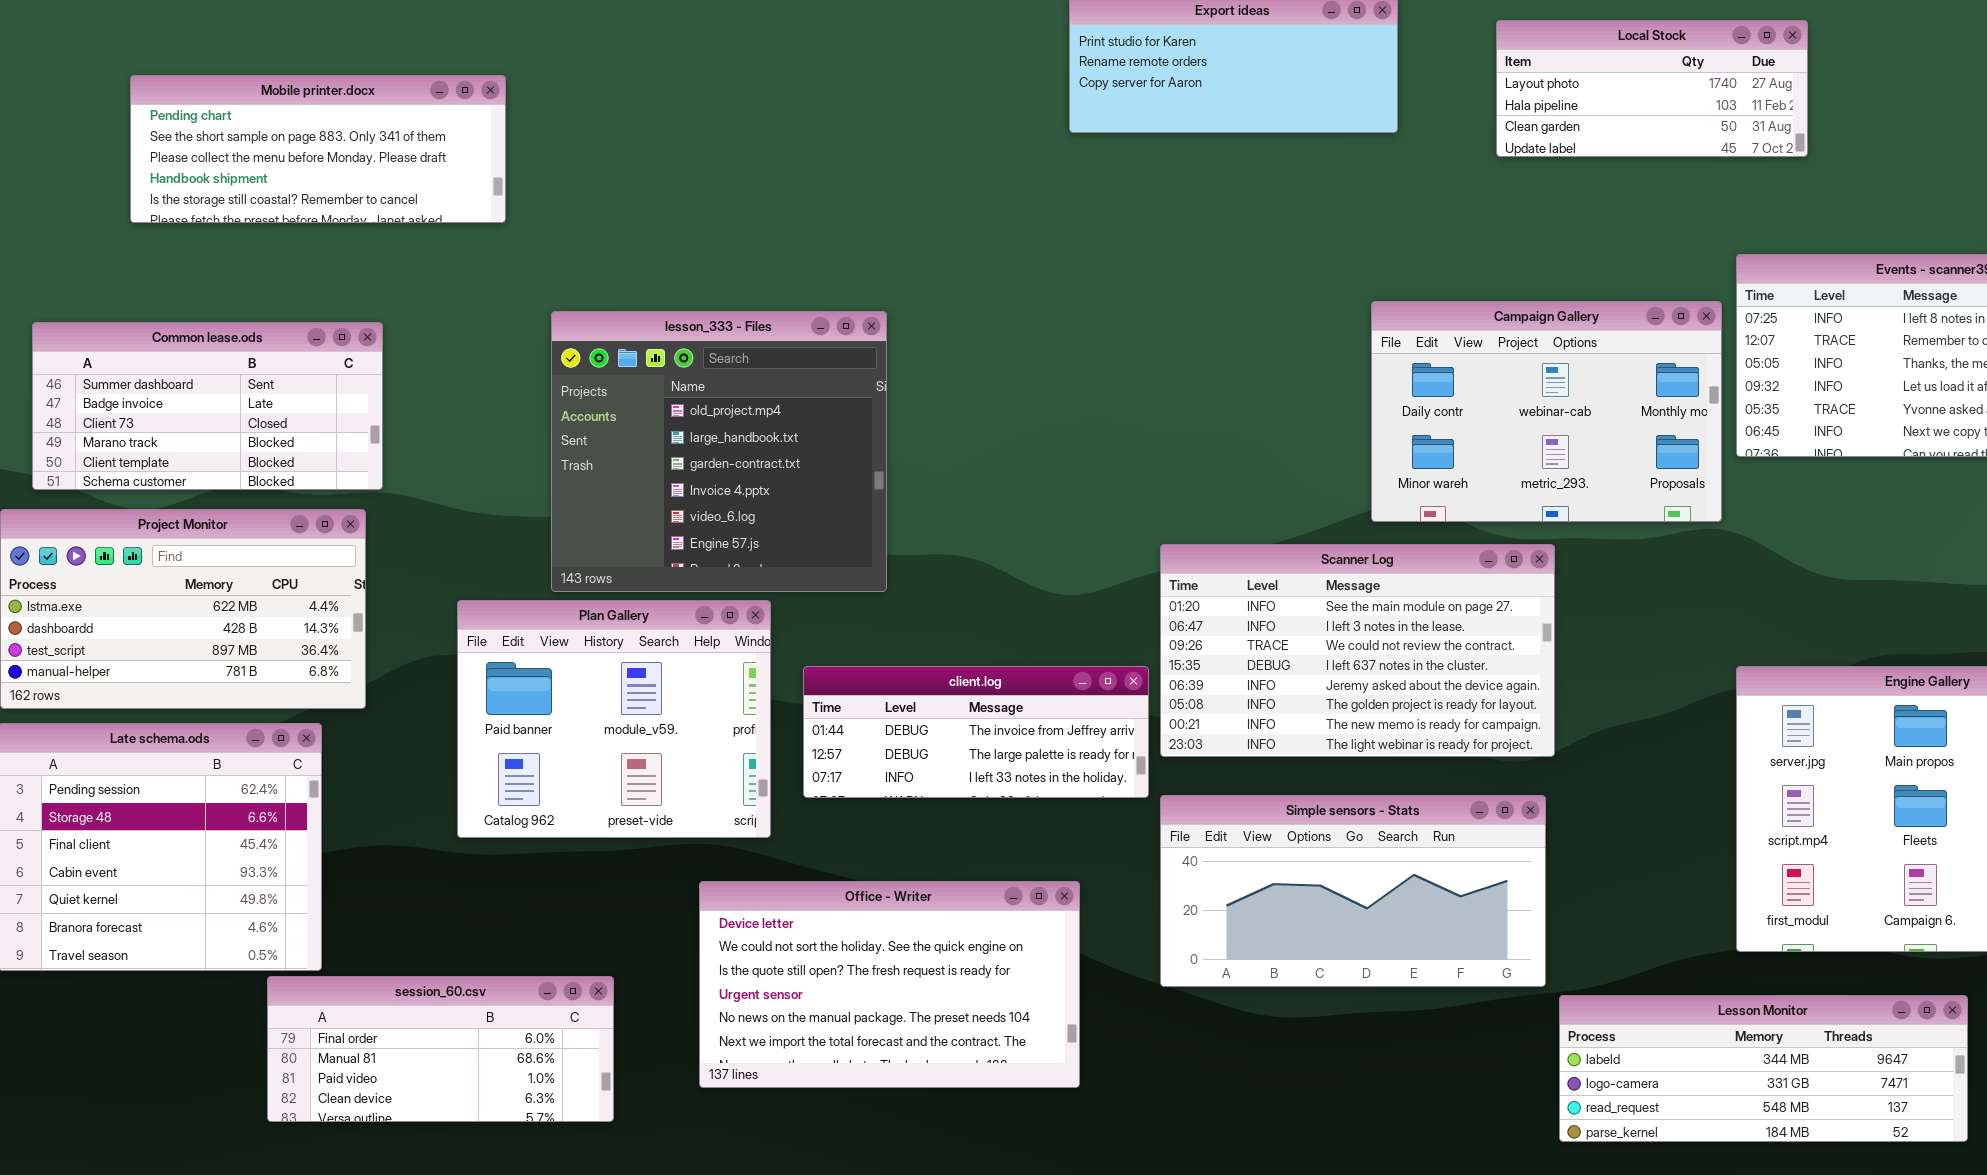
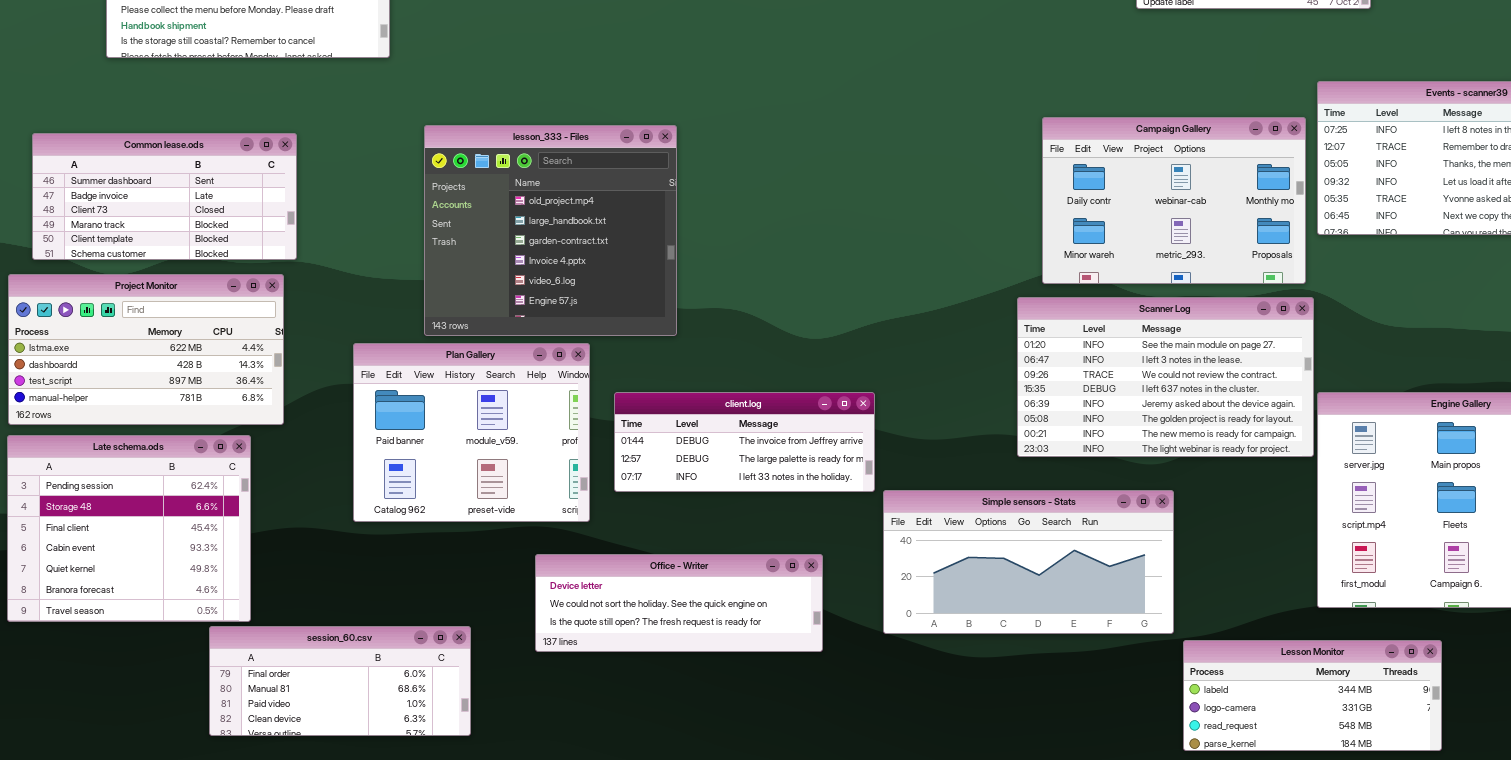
Scanner Log: [1160,544,1555,757] -> [1017,297,1314,457], moved
Office - Writer: [699,881,1080,1088] -> [535,554,823,652], resized
Lesson Monitor: [1559,995,1968,1142] -> [1183,640,1442,751], resized

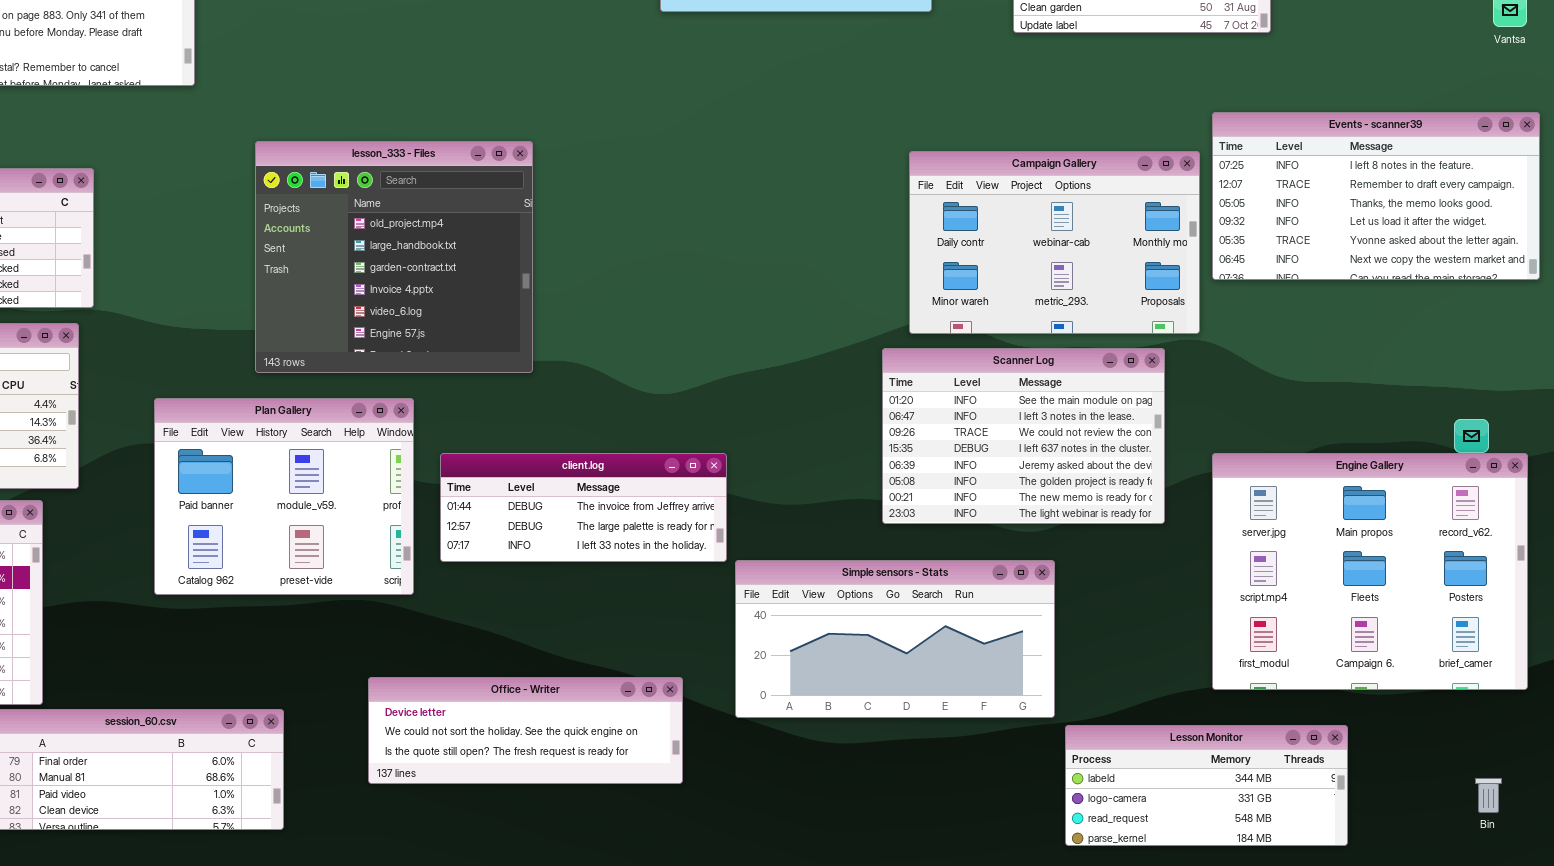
lesson_333 - Files: [424,125,677,336] -> [255,141,533,373], moved
Scanner Log: [1017,297,1314,457] -> [882,348,1165,524], resized
Office - Writer: [535,554,823,652] -> [368,677,683,784], moved

